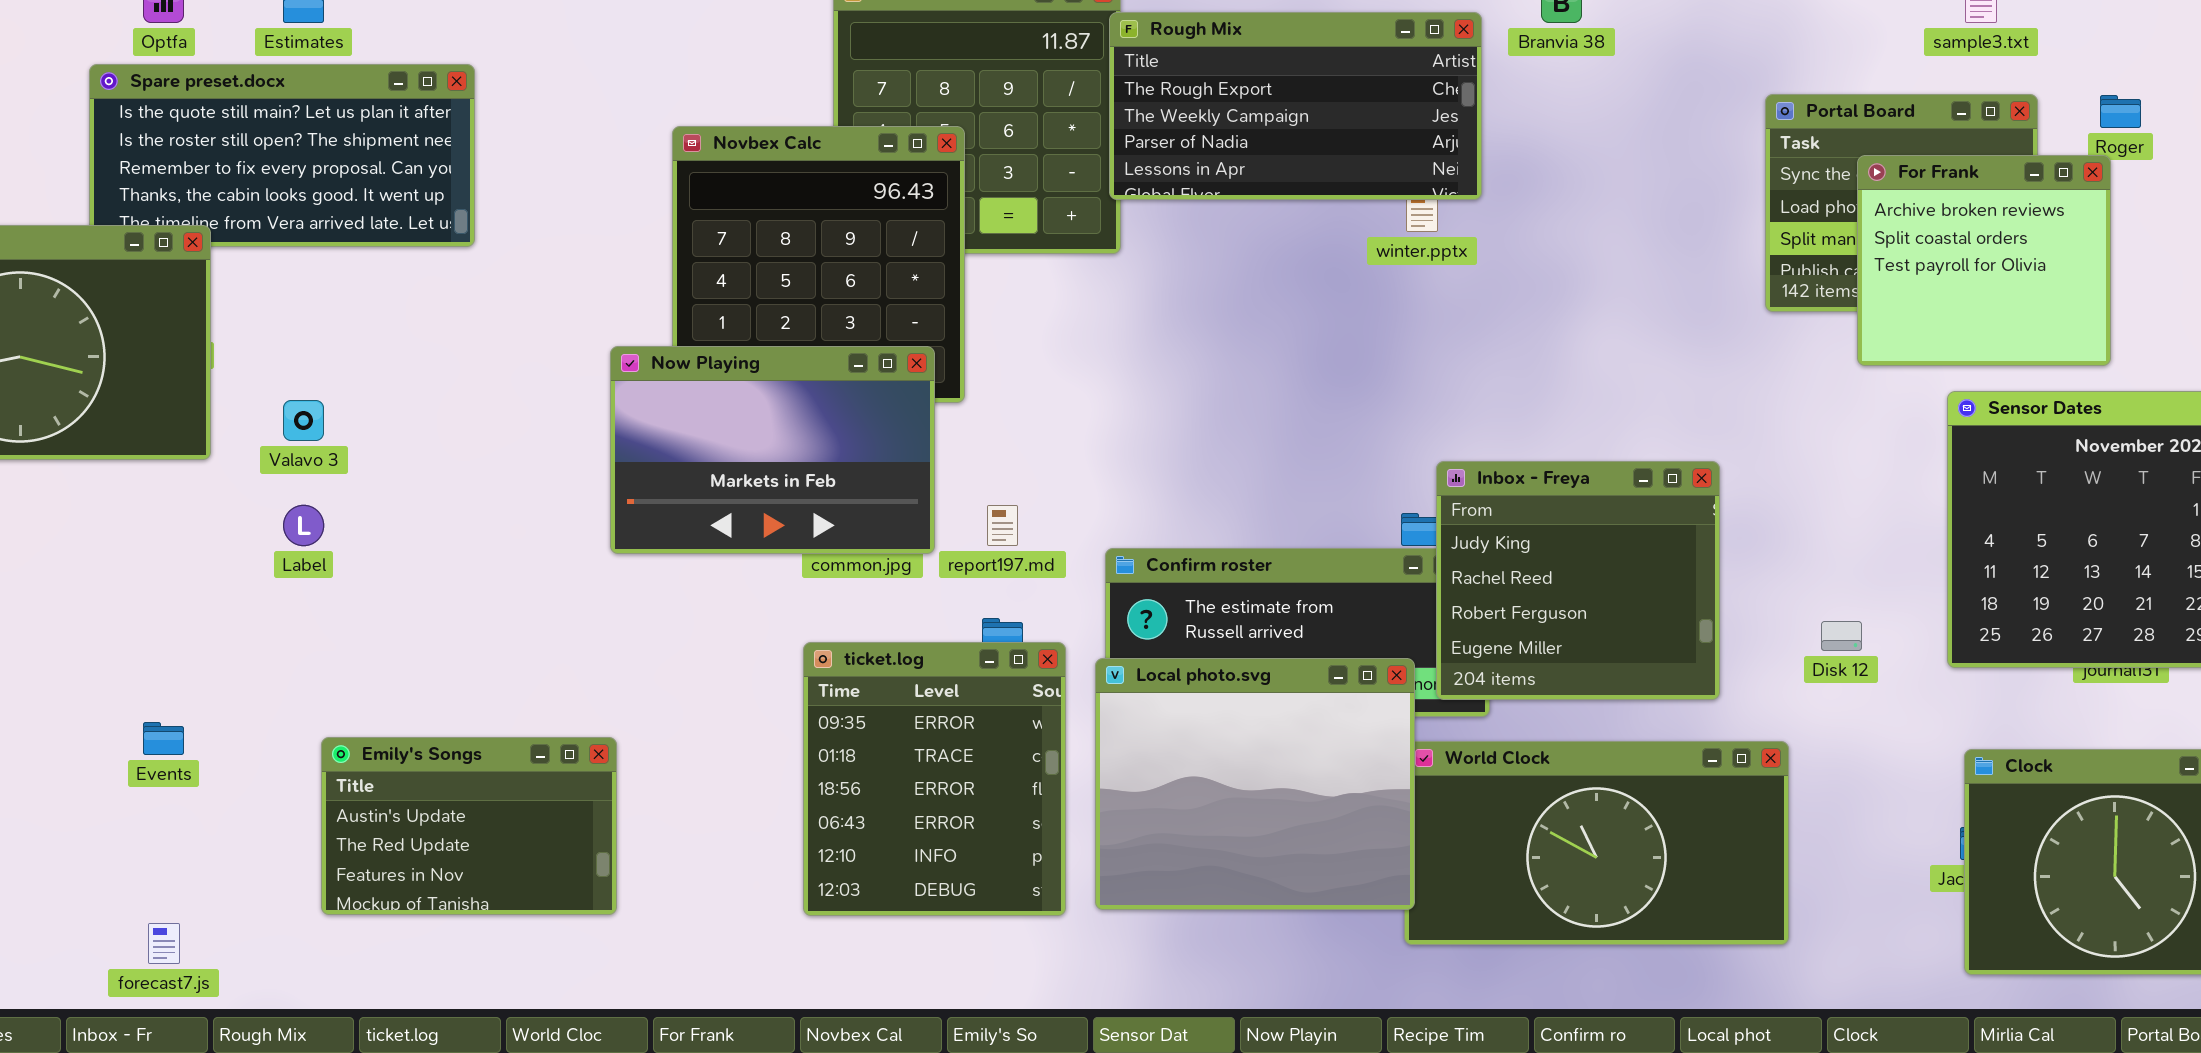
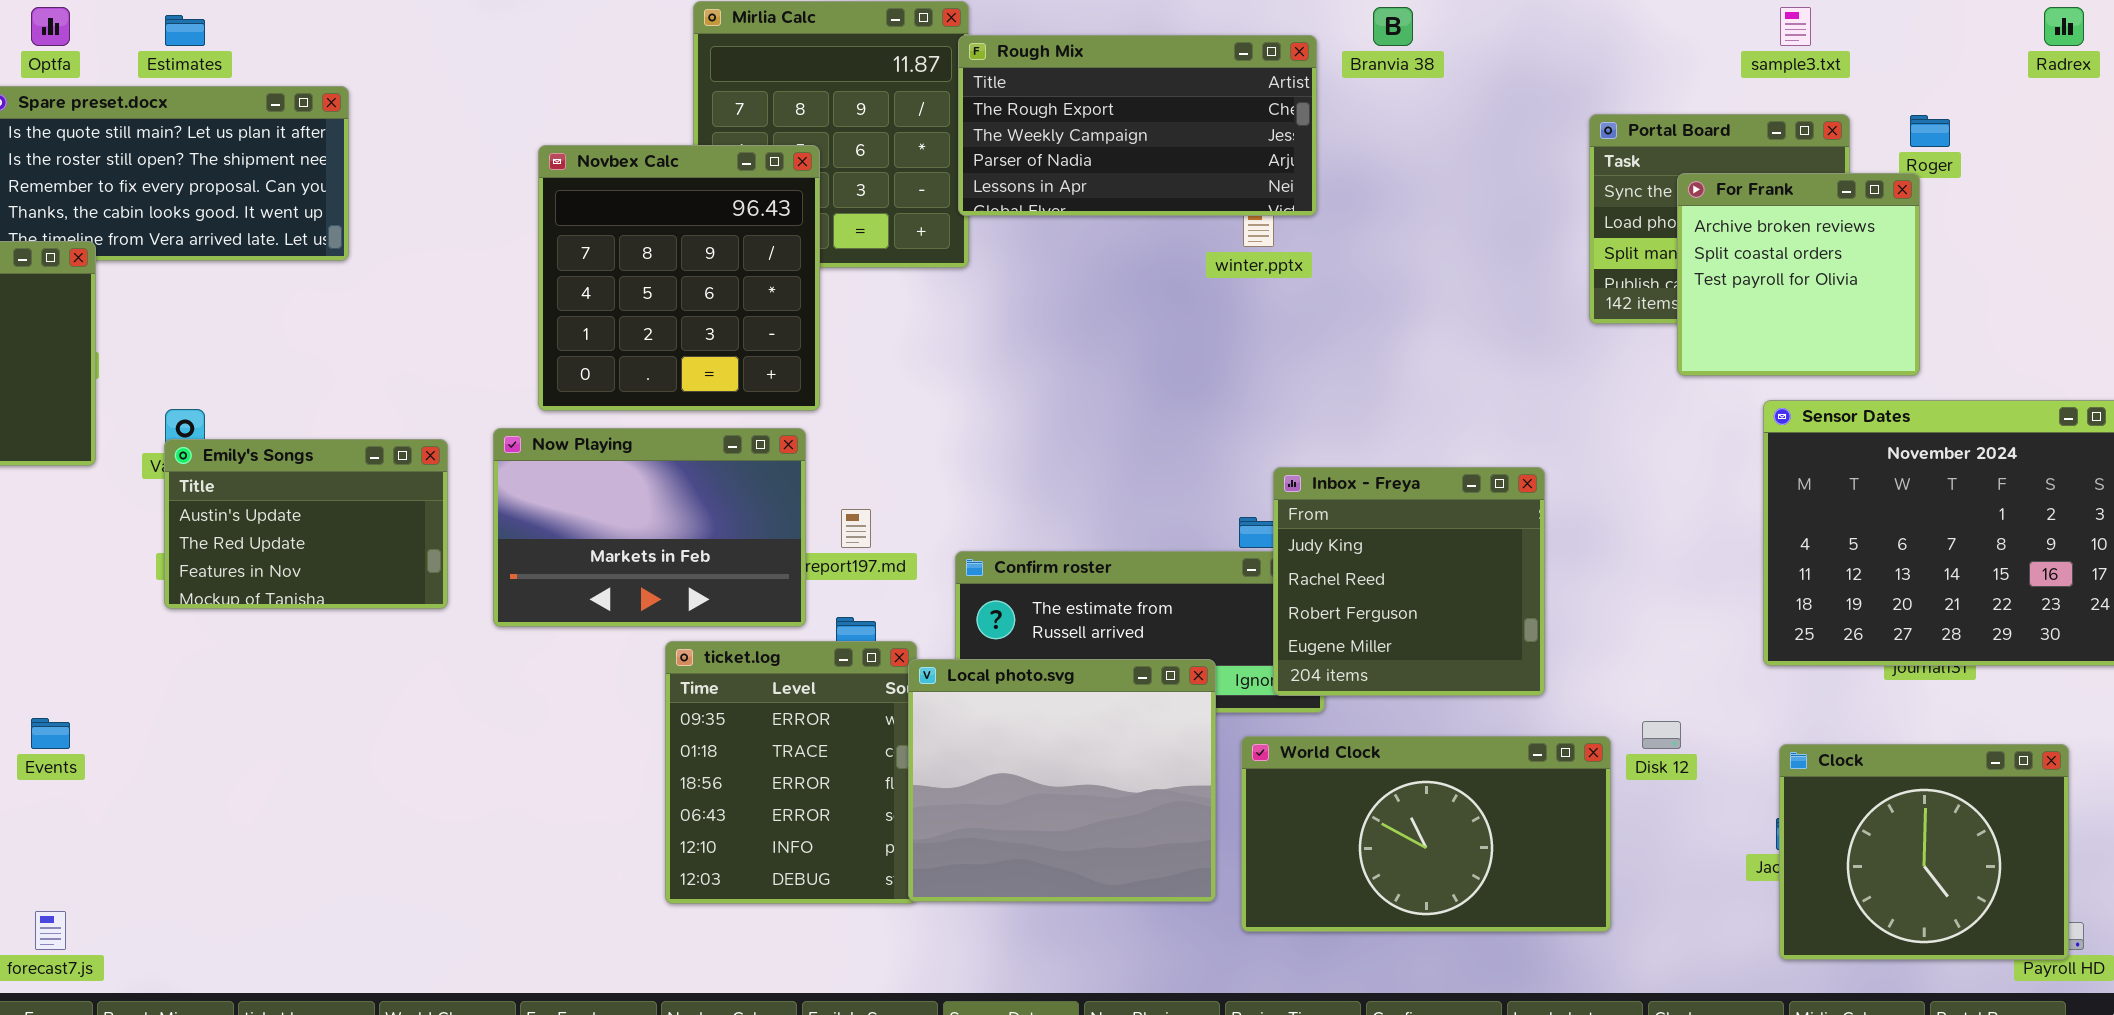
Now Playing: [610,346,935,554] -> [493,428,806,627], moved
Disk 12: [1821,621,1862,651] -> [1642,721,1681,749], moved
Local photo.svg: [1095,658,1415,910] -> [908,659,1216,902], moved
Emily's Songs: [321,737,617,915] -> [164,439,448,609], moved

